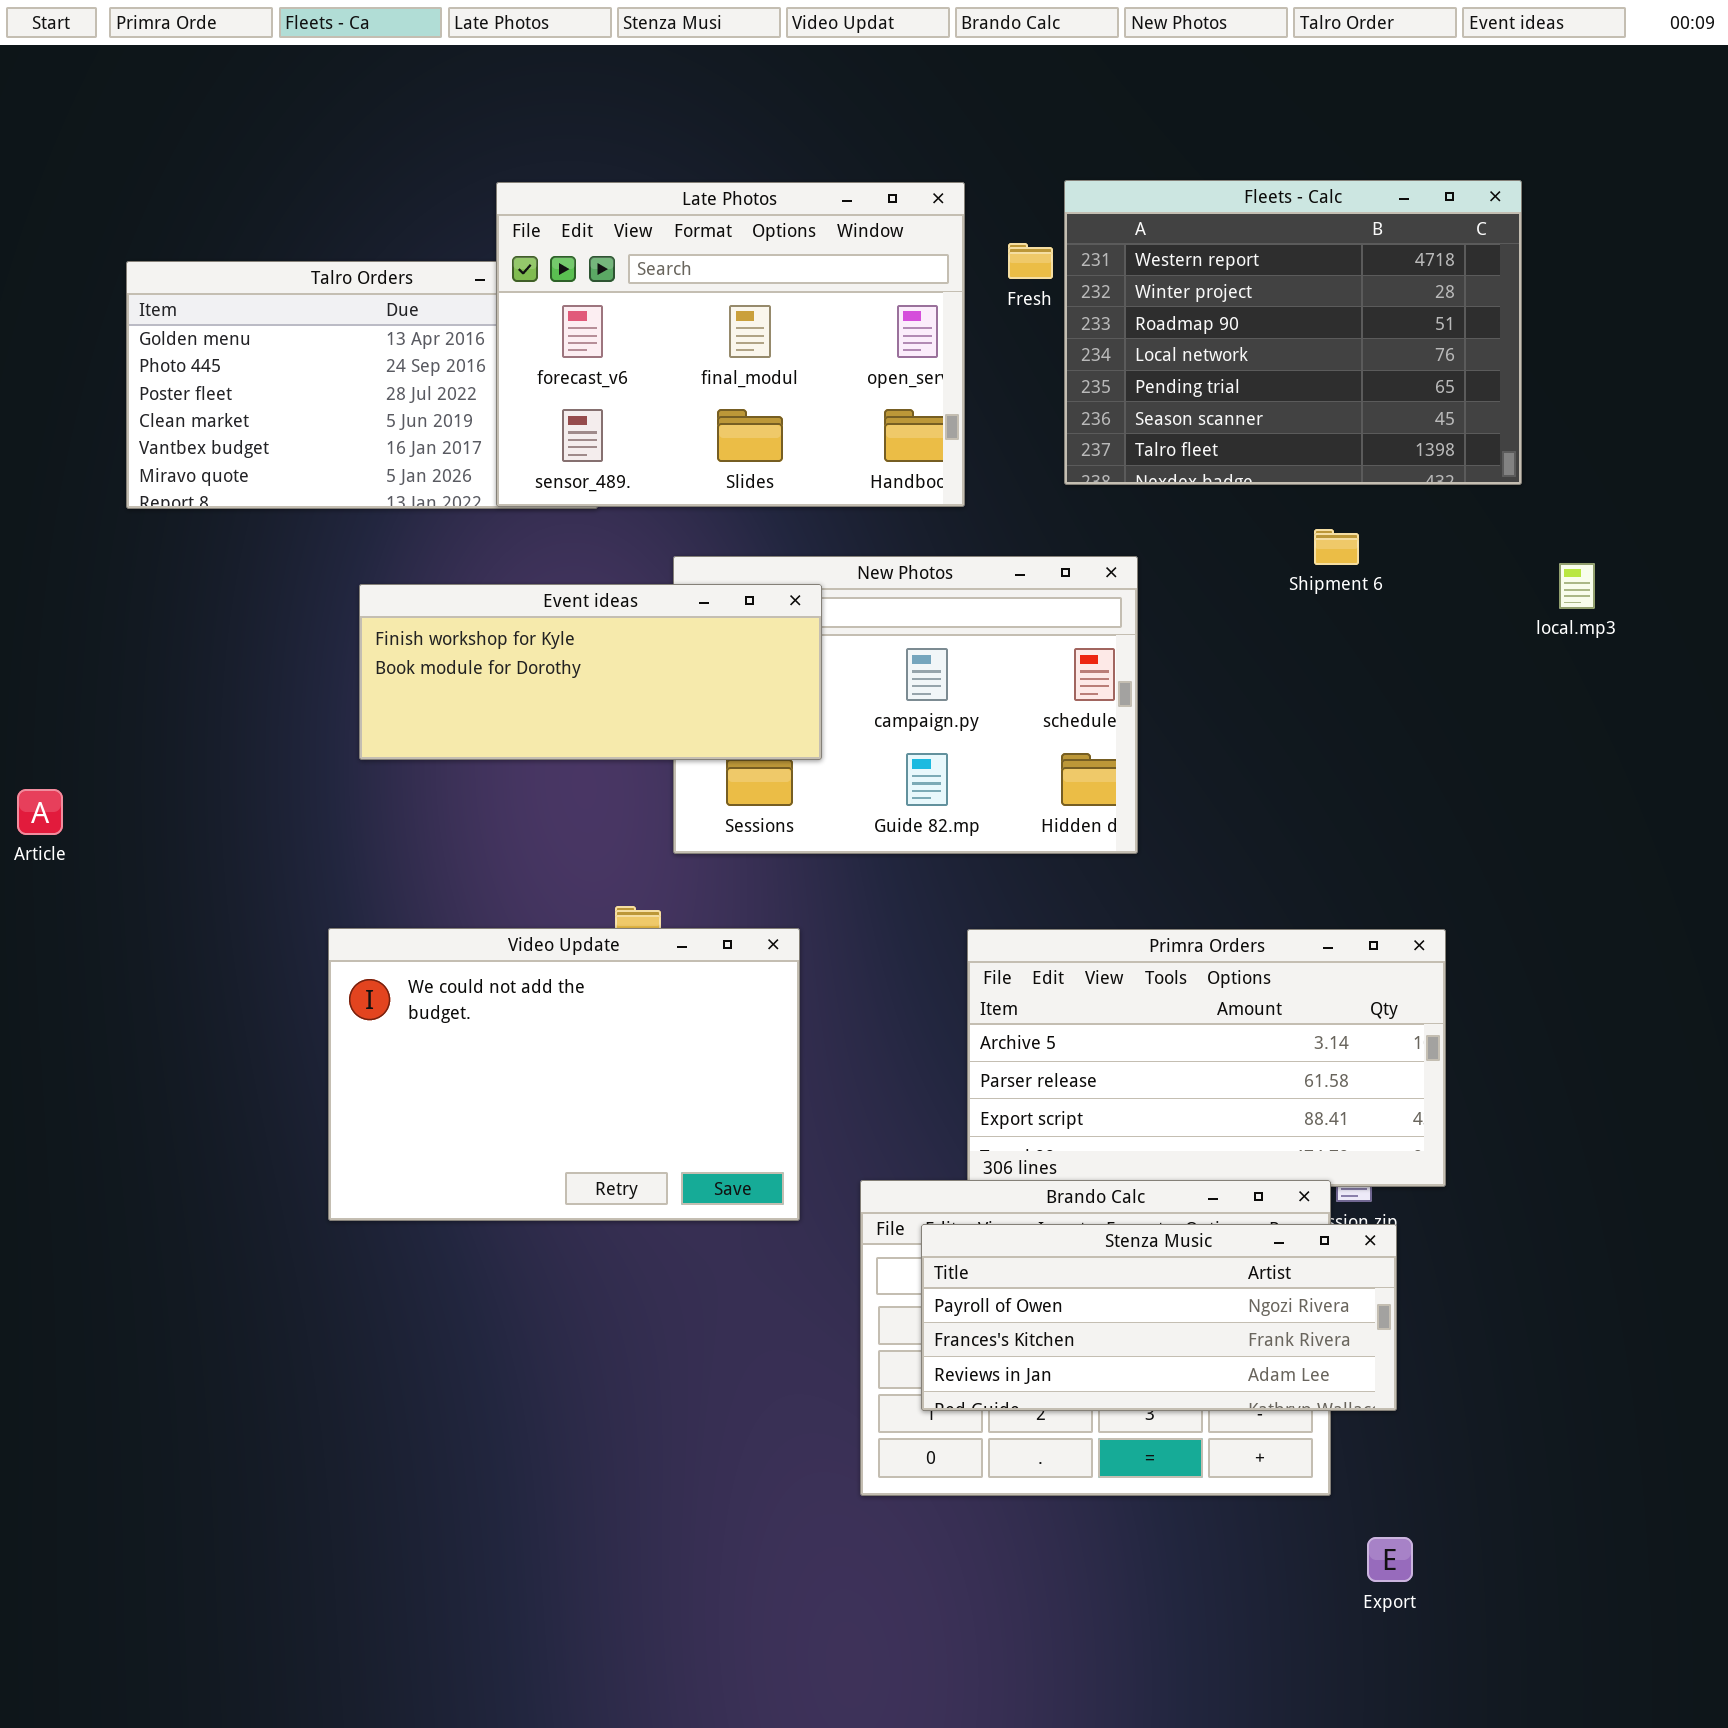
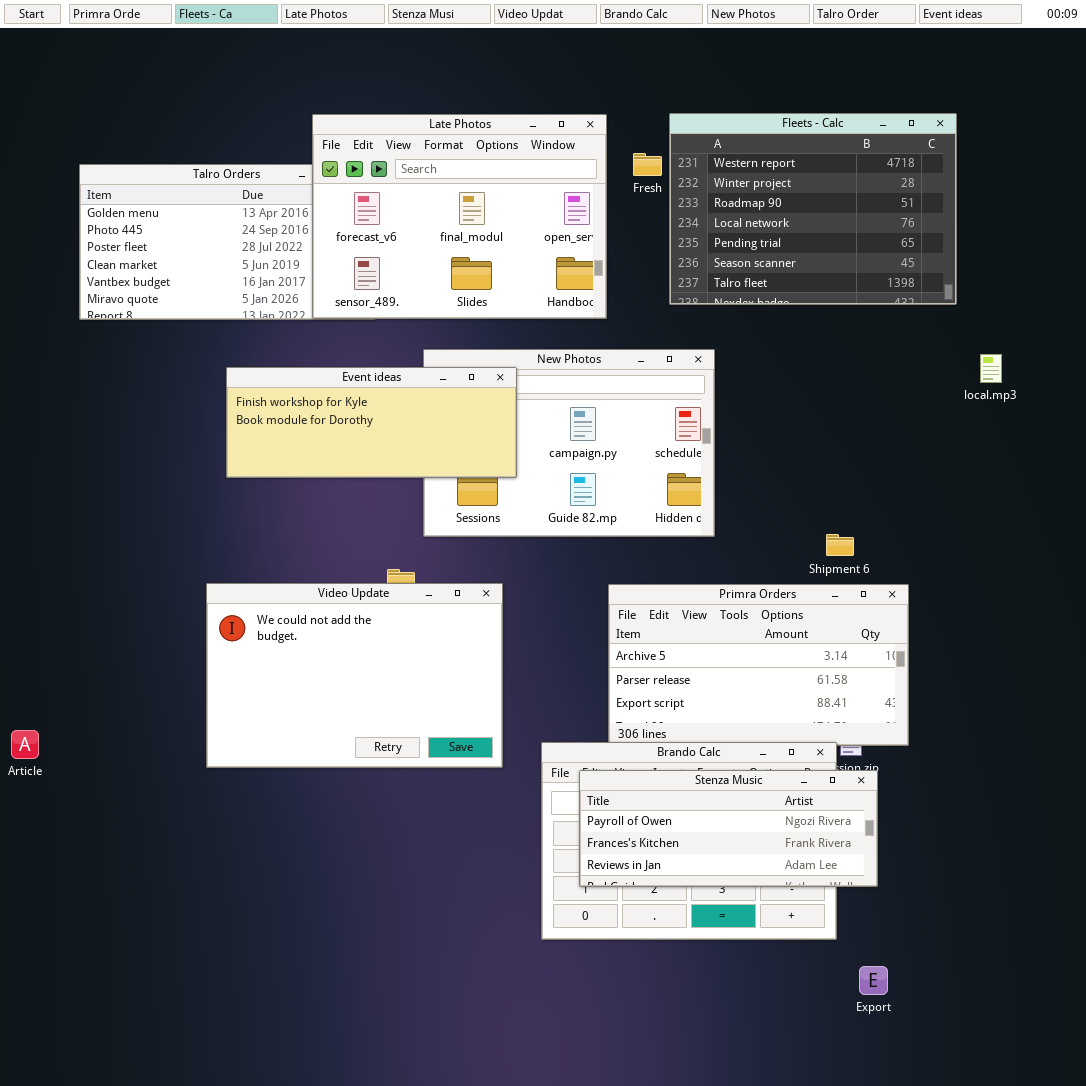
Shipment 6: [1314,529,1359,565] -> [826,534,854,556], moved
Article: [17,789,63,835] -> [11,730,39,759], moved

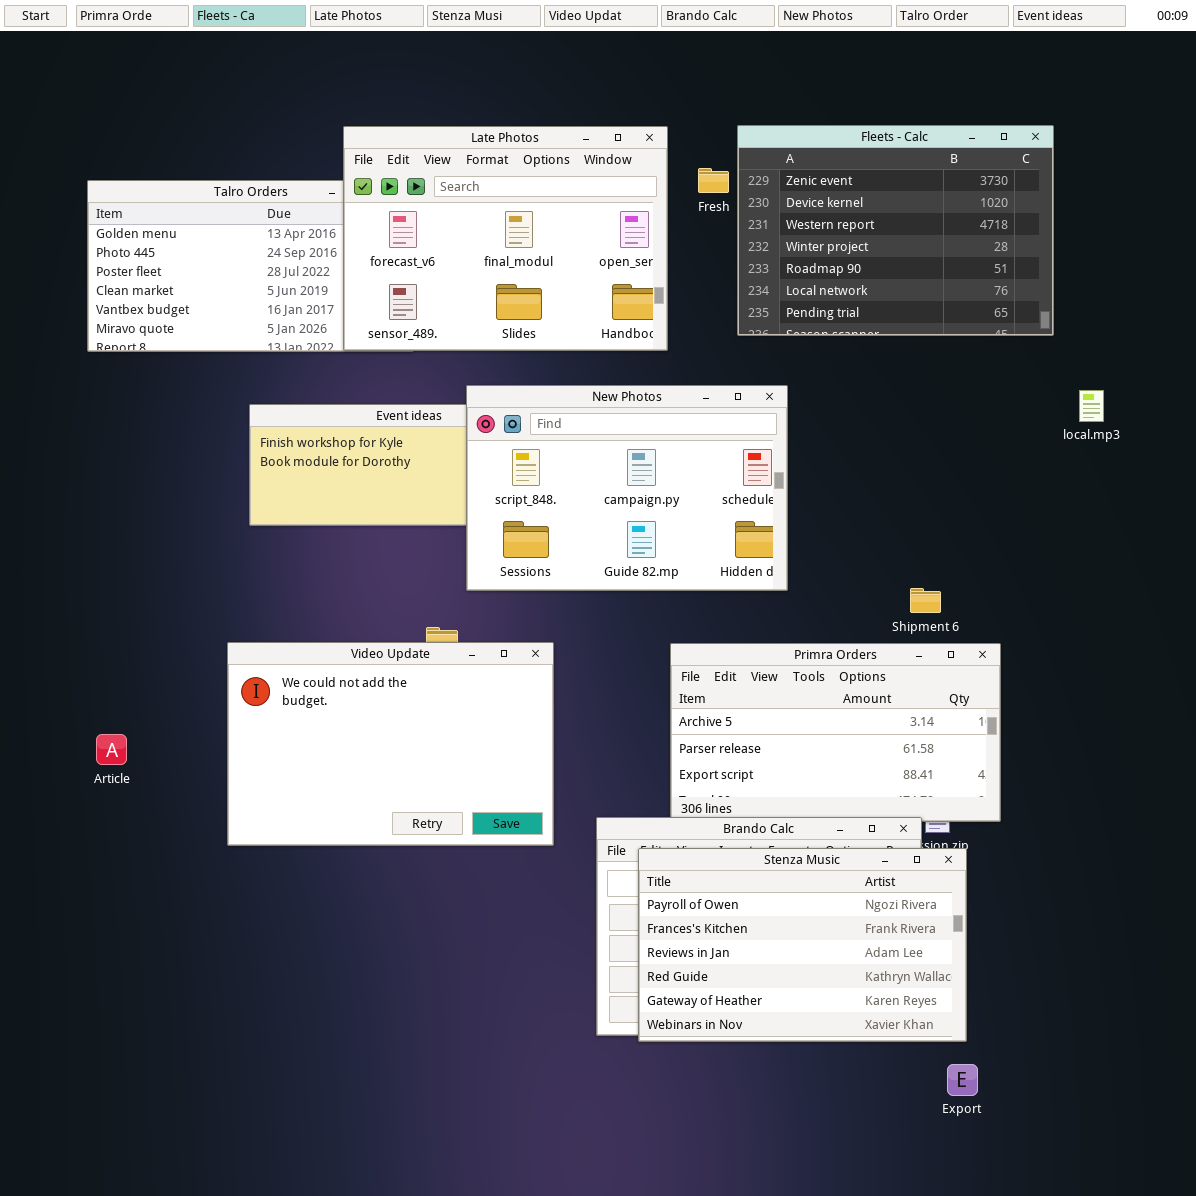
Fleets - Calc: [669,113,957,305] -> [737,125,1054,336], scrolled up 2 rows
New Photos: [423,349,715,537] -> [466,385,788,591], raised
Article: [11,730,39,759] -> [96,734,127,765], moved
Stenza Music: [579,770,878,887] -> [638,848,967,1042], resized

